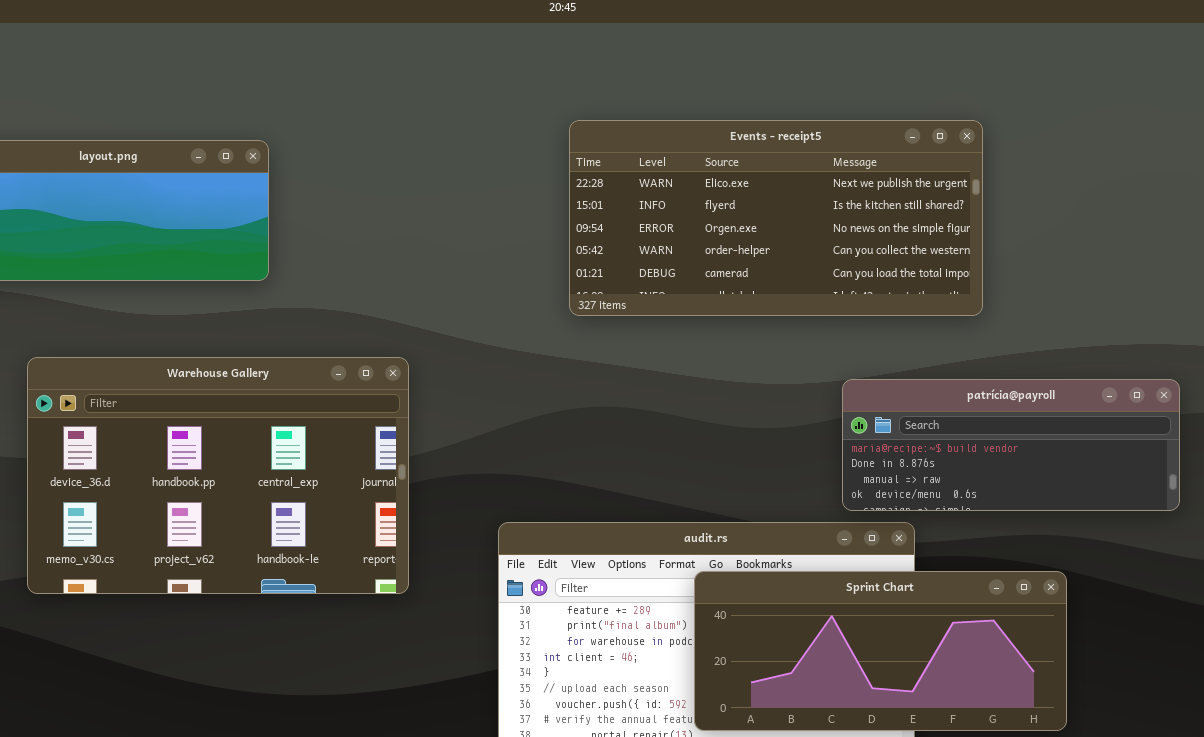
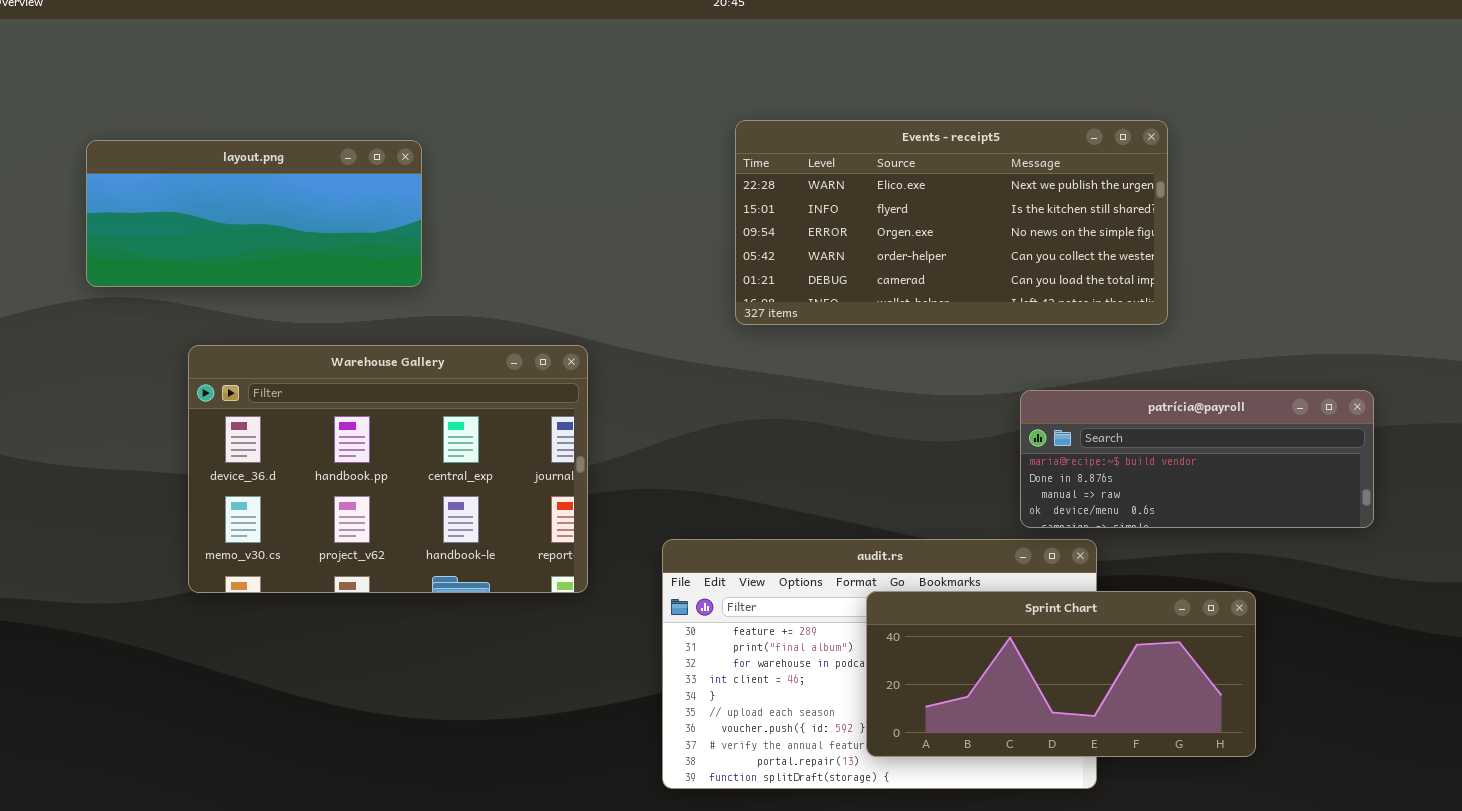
Warehouse Gallery: [27,357,409,594] -> [188,345,588,593], moved

